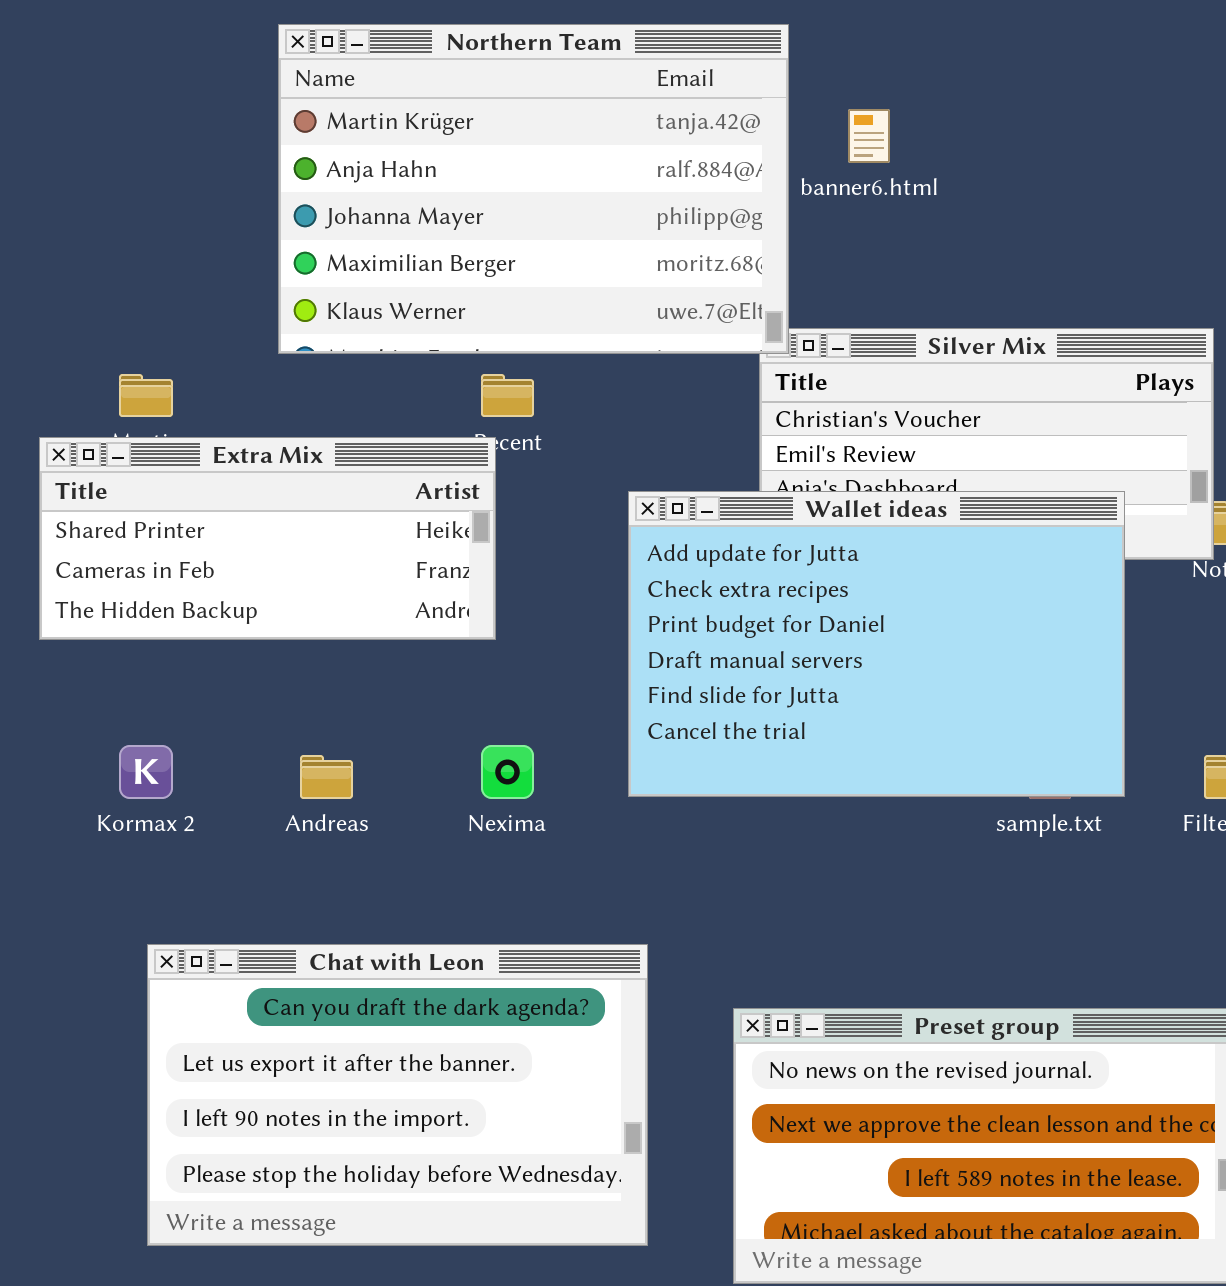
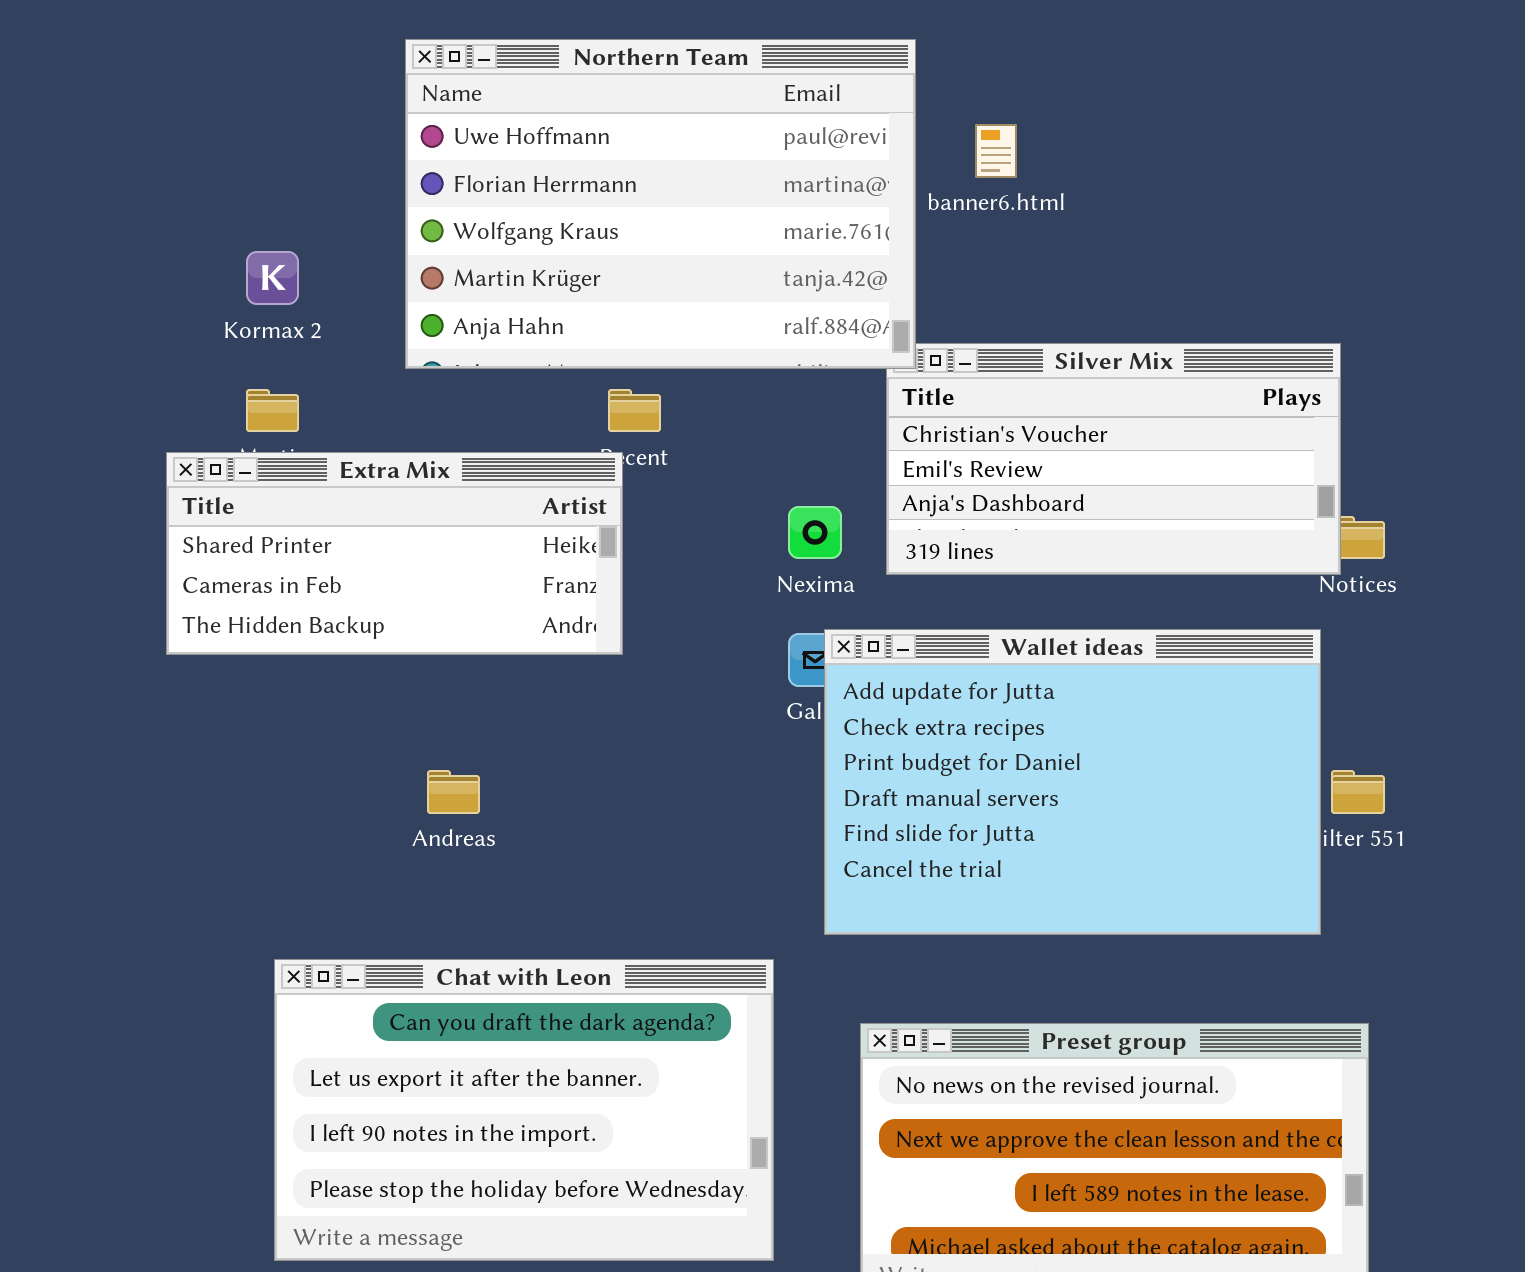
Northern Team: [278,24,789,354] -> [405,39,916,369], scrolled up 3 rows
Wallet ideas: [628,491,1125,797] -> [824,629,1321,935], moved
Kormax 2: [119,745,173,799] -> [246,251,299,305], moved
Nexima: [481,745,534,799] -> [788,506,842,559], moved

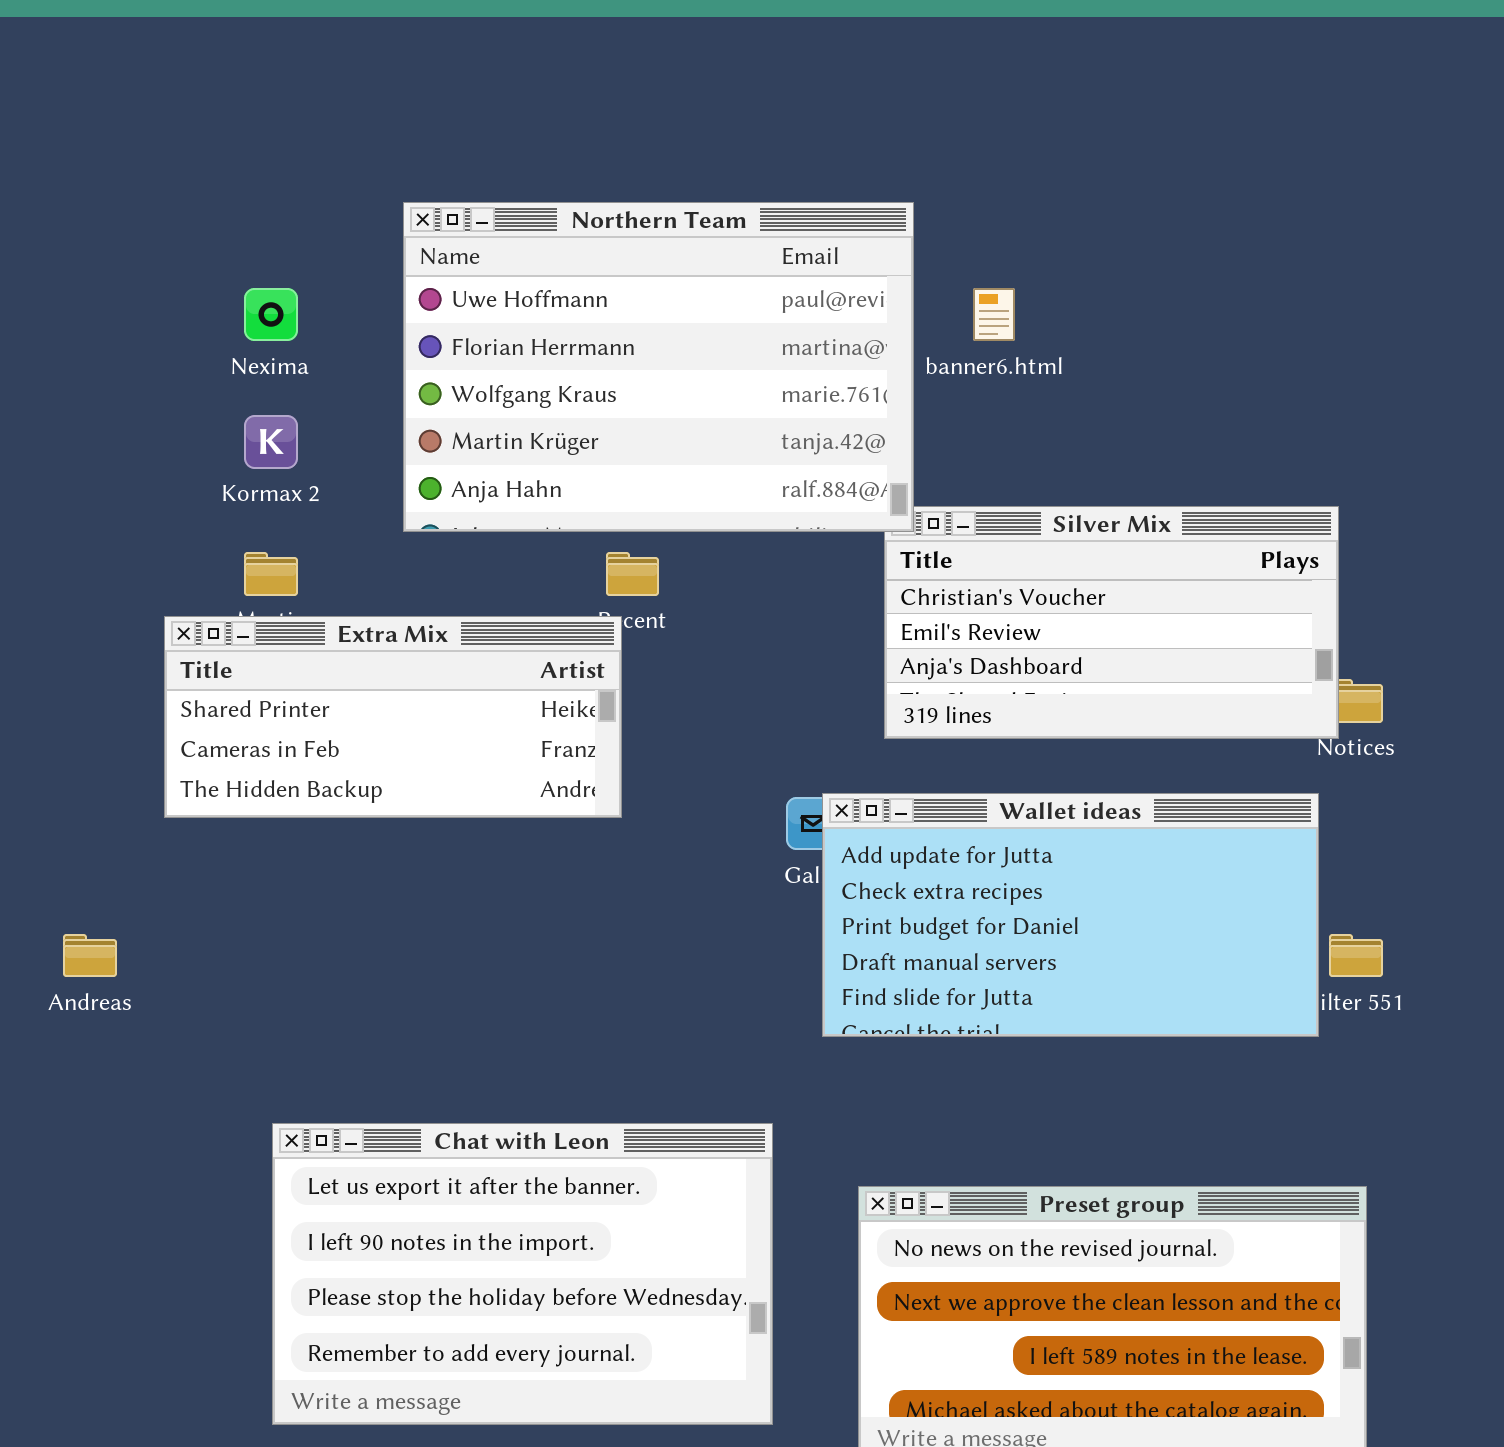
Nexima: [788,506,842,559] -> [244,288,298,341], moved
Wallet ideas: [824,629,1321,935] -> [822,793,1319,1037], resized
Andreas: [427,770,480,814] -> [63,934,117,977], moved
Chat with Leon: [274,959,774,1261] -> [272,1123,773,1425], scrolled down 1 row

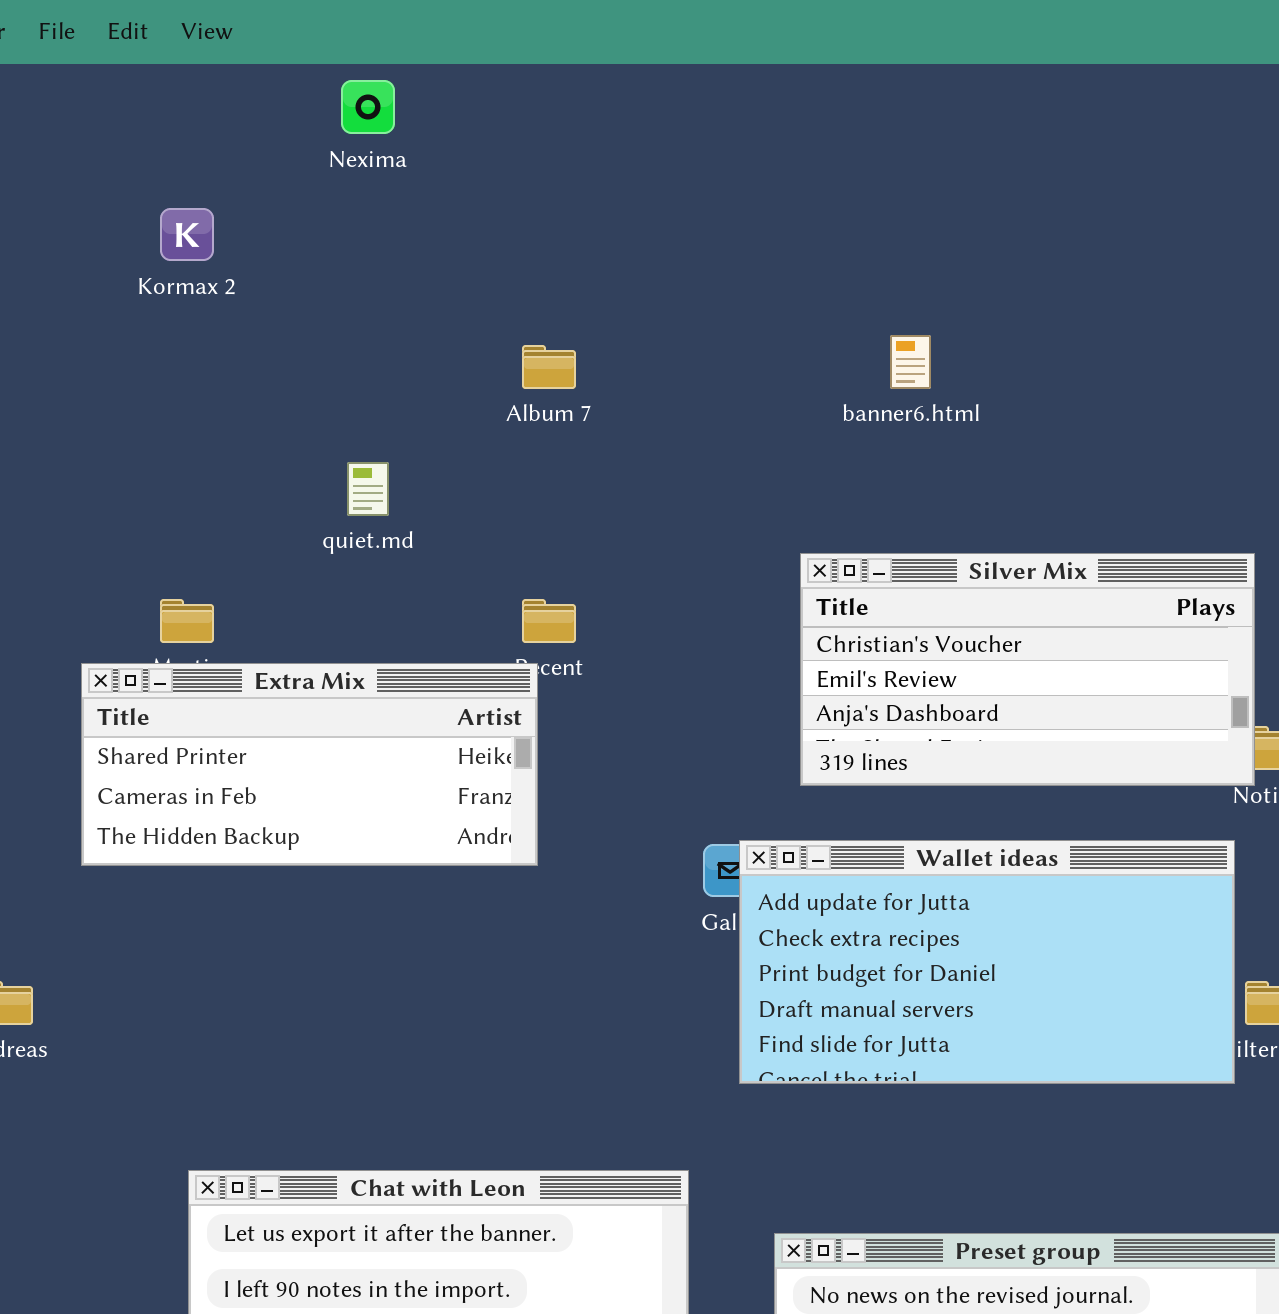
Northern Team: [403,202,914,532] -> none, closed
Nexima: [244,288,298,341] -> [341,80,395,134], moved
Kormax 2: [244,415,298,469] -> [160,208,214,261], moved

